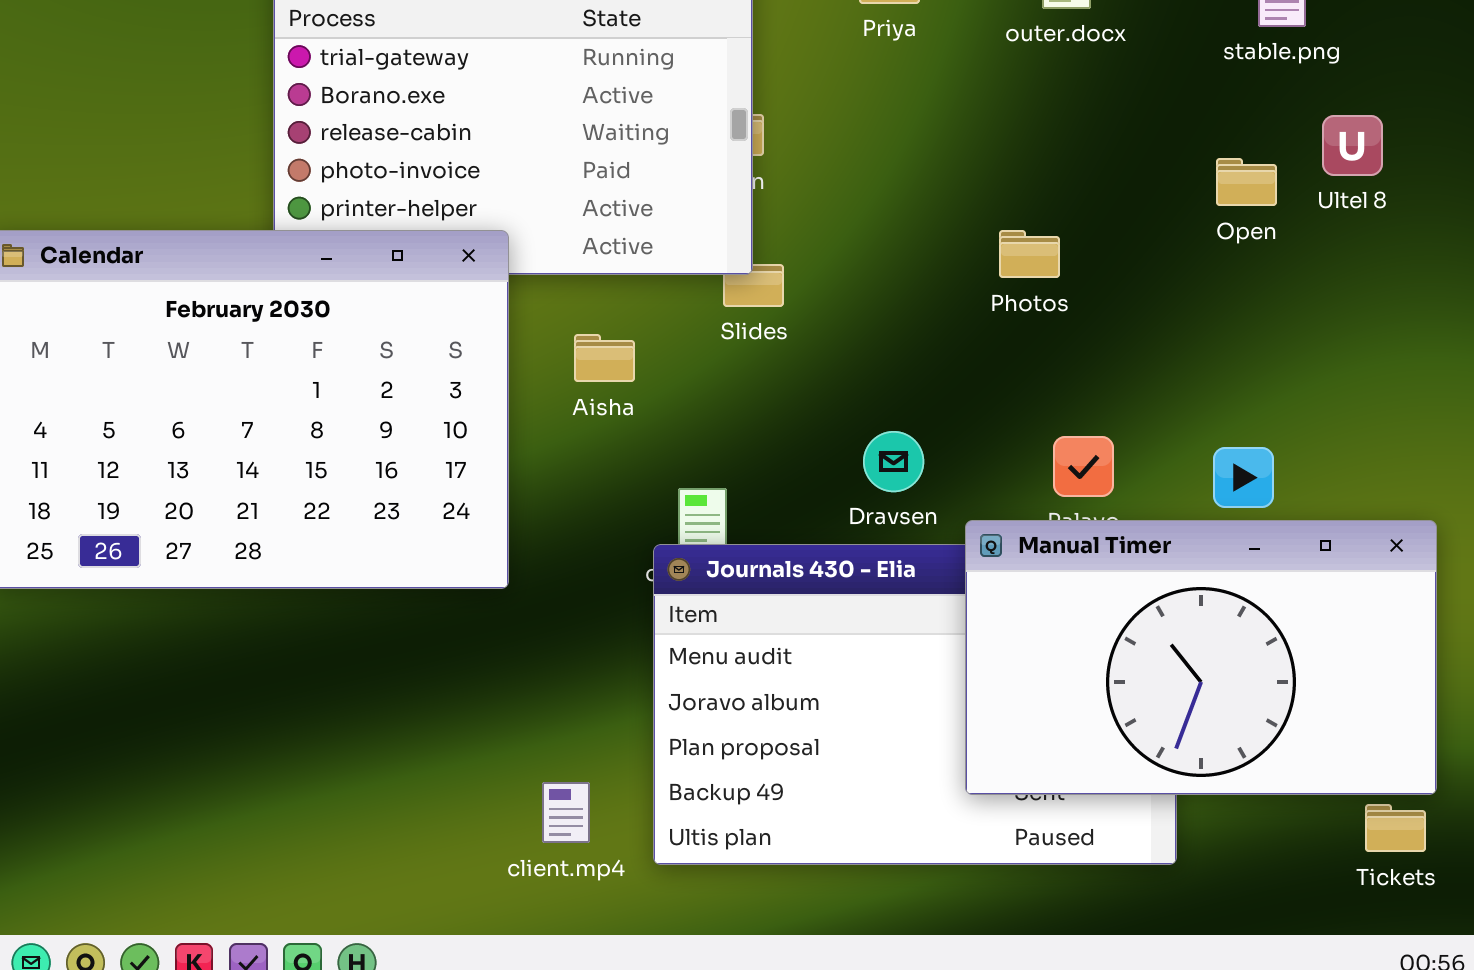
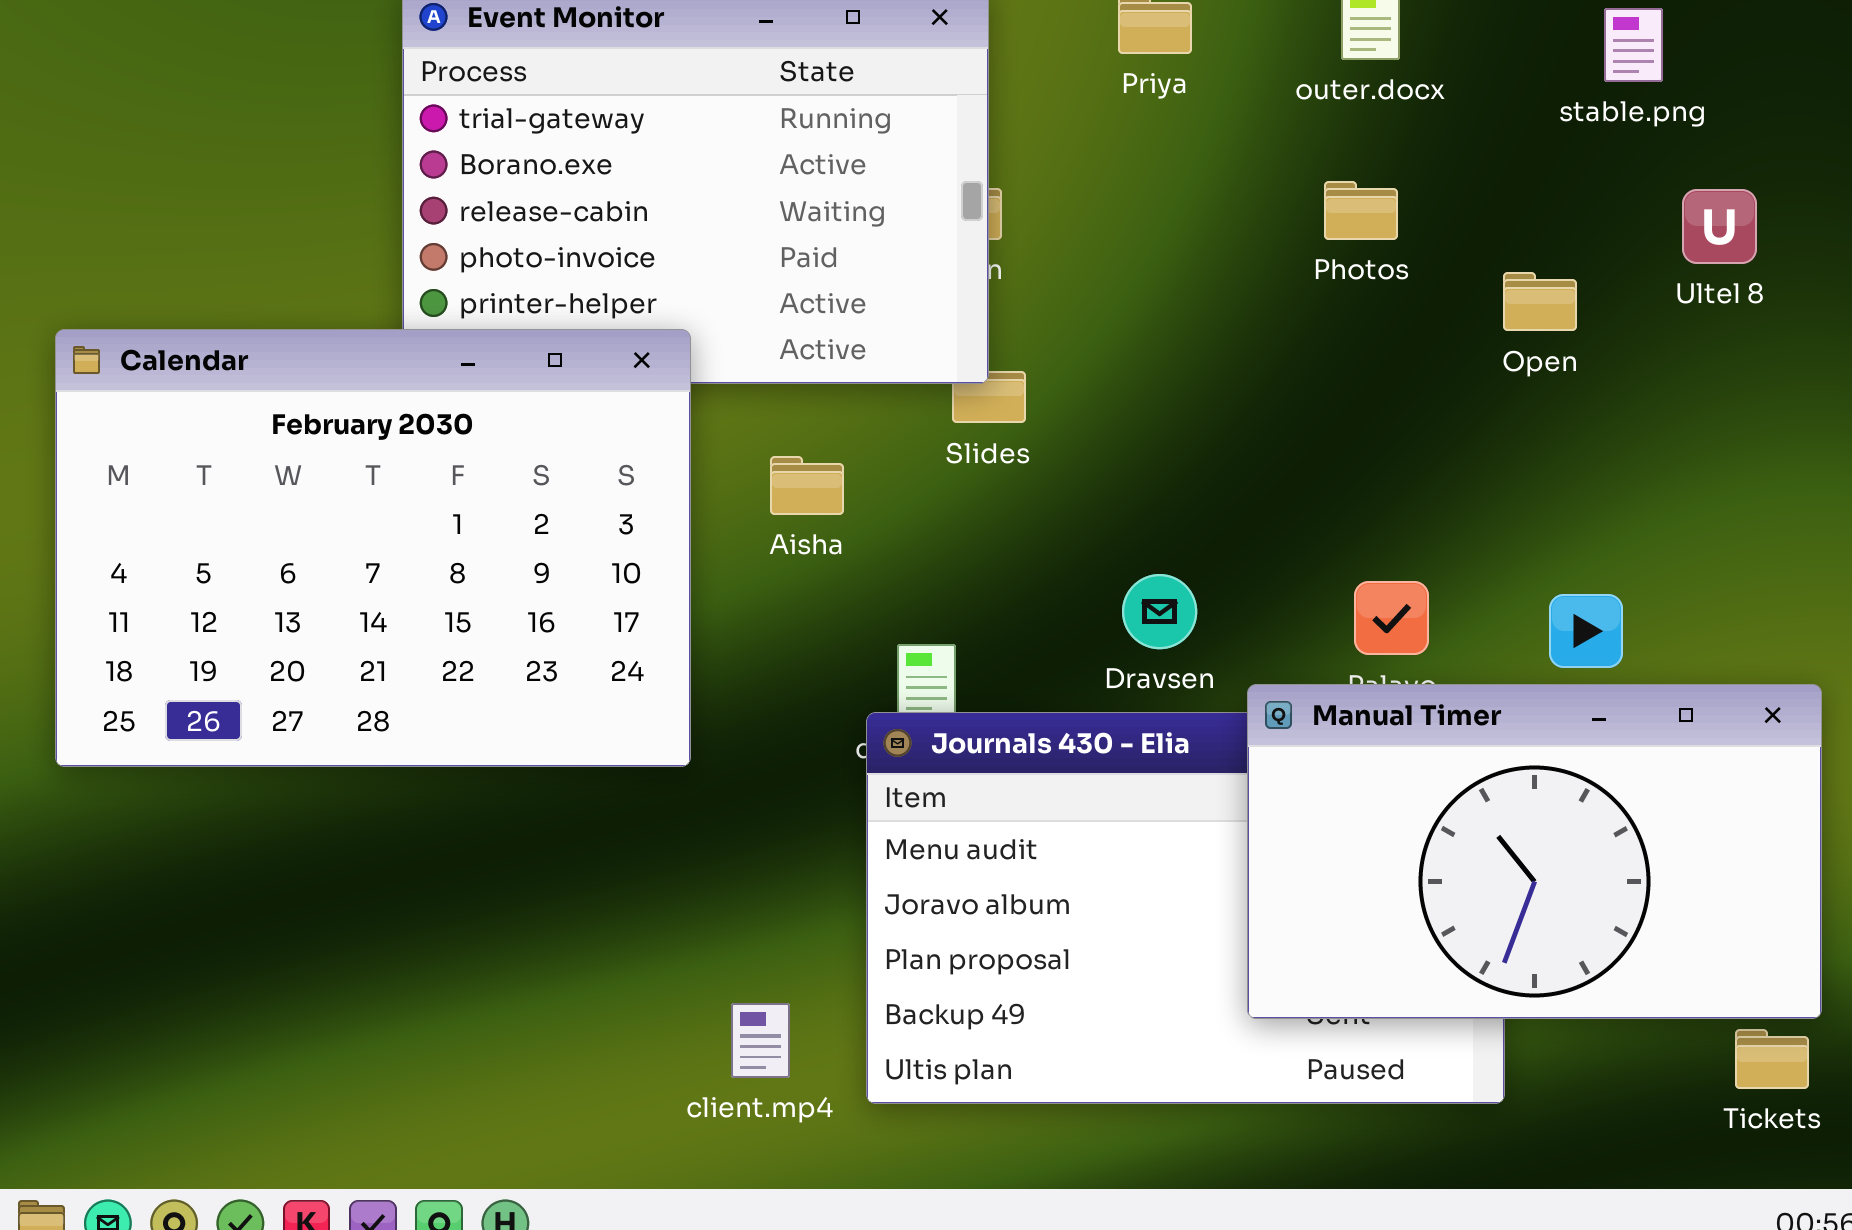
Open: [1216,158,1277,206] -> [1503,272,1577,331], moved
Photos: [999,230,1060,278] -> [1324,181,1398,240], moved

